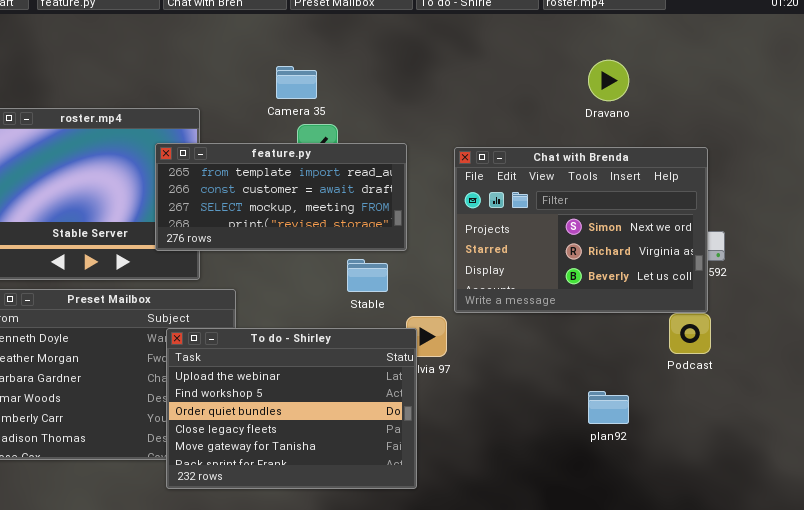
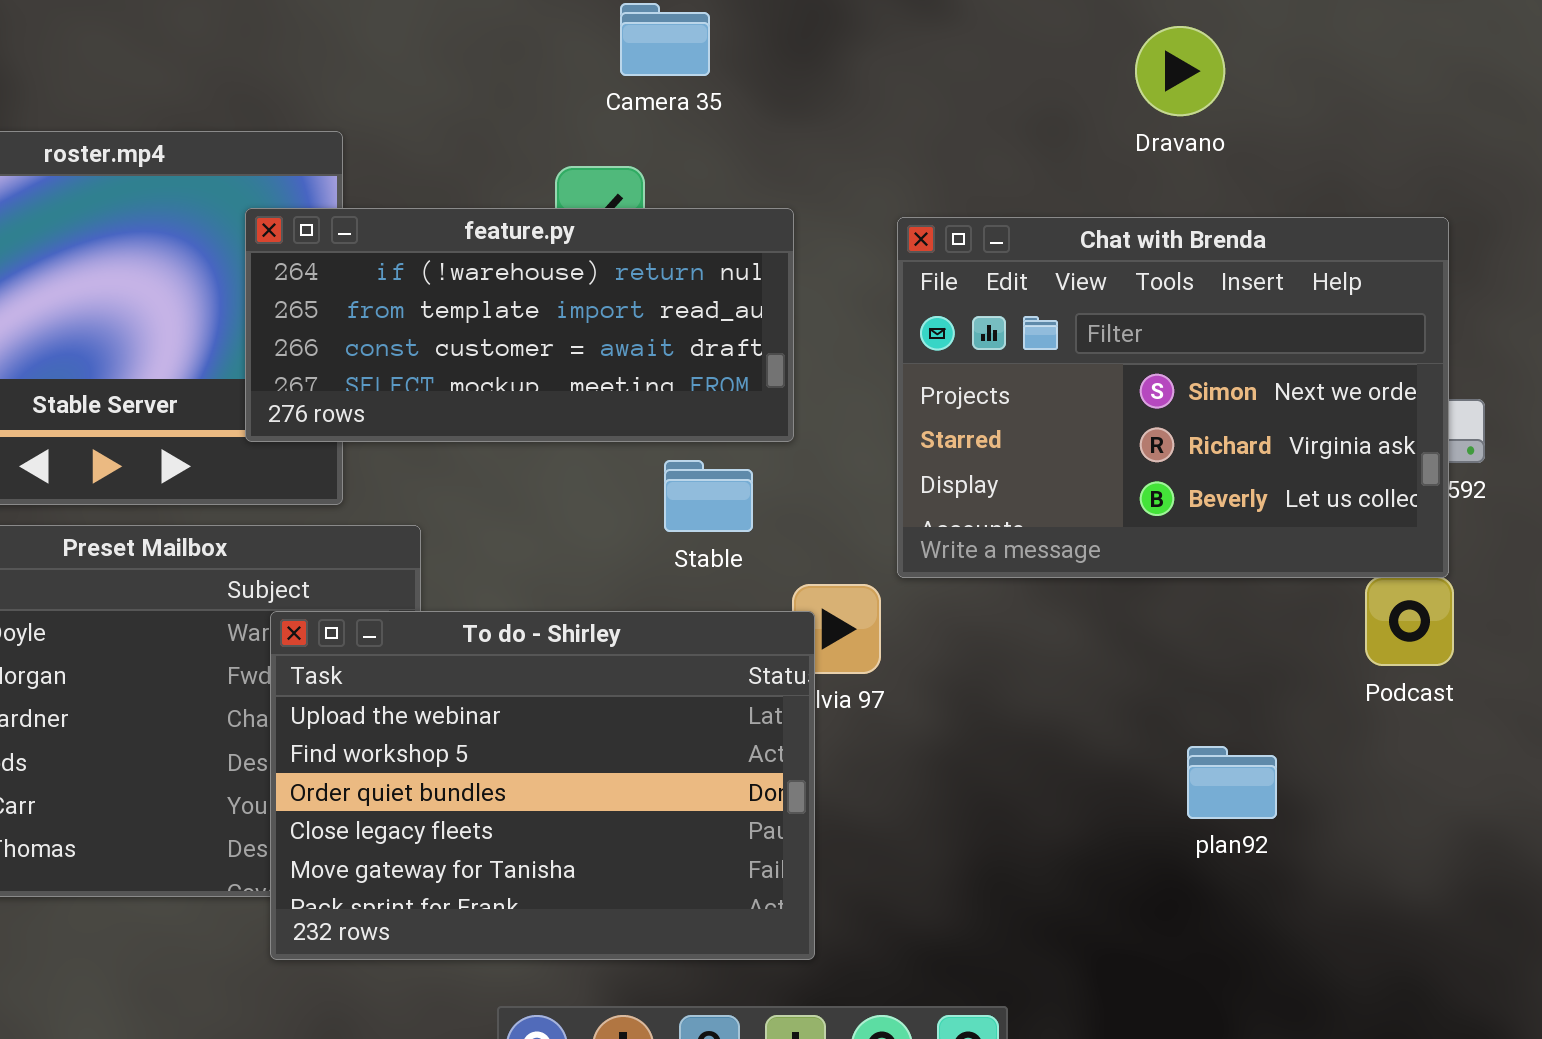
Dravano: [588,60,629,101] -> [1135,26,1225,116], moved
Camera 35: [276,66,317,99] -> [620,3,710,76], moved
feature.py: [155,143,407,251] -> [245,208,794,442], scrolled up 1 row

